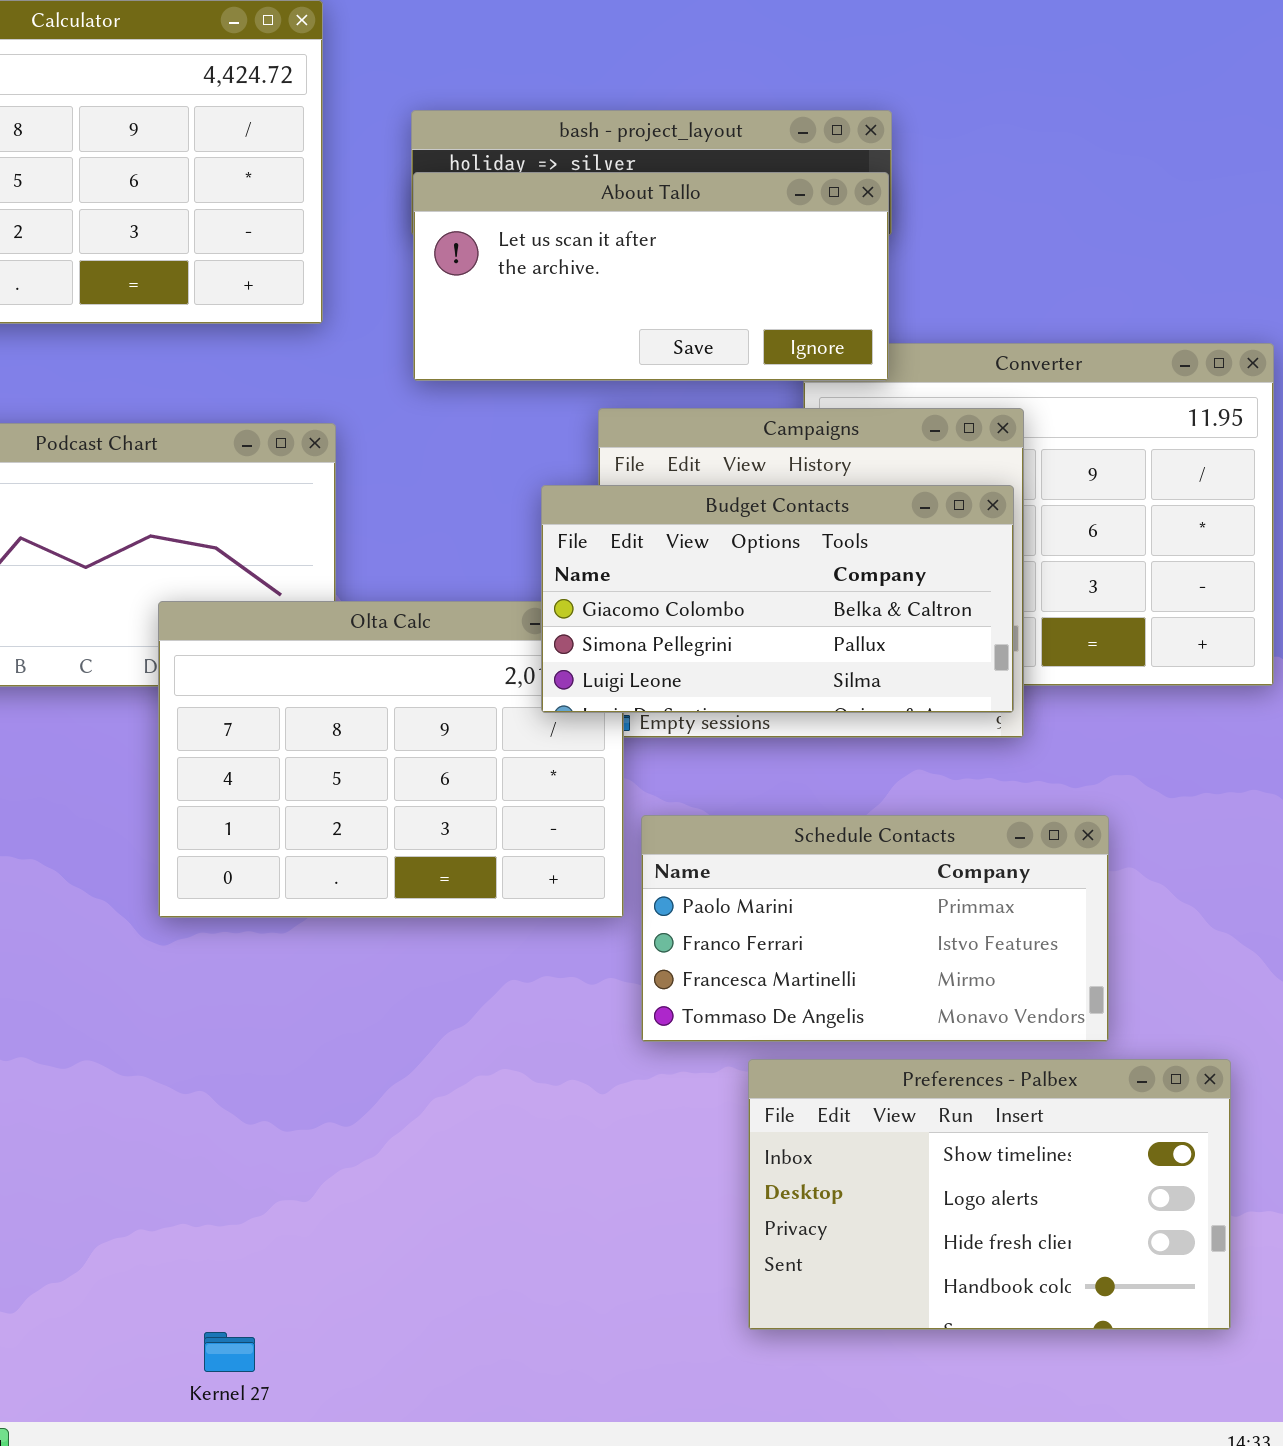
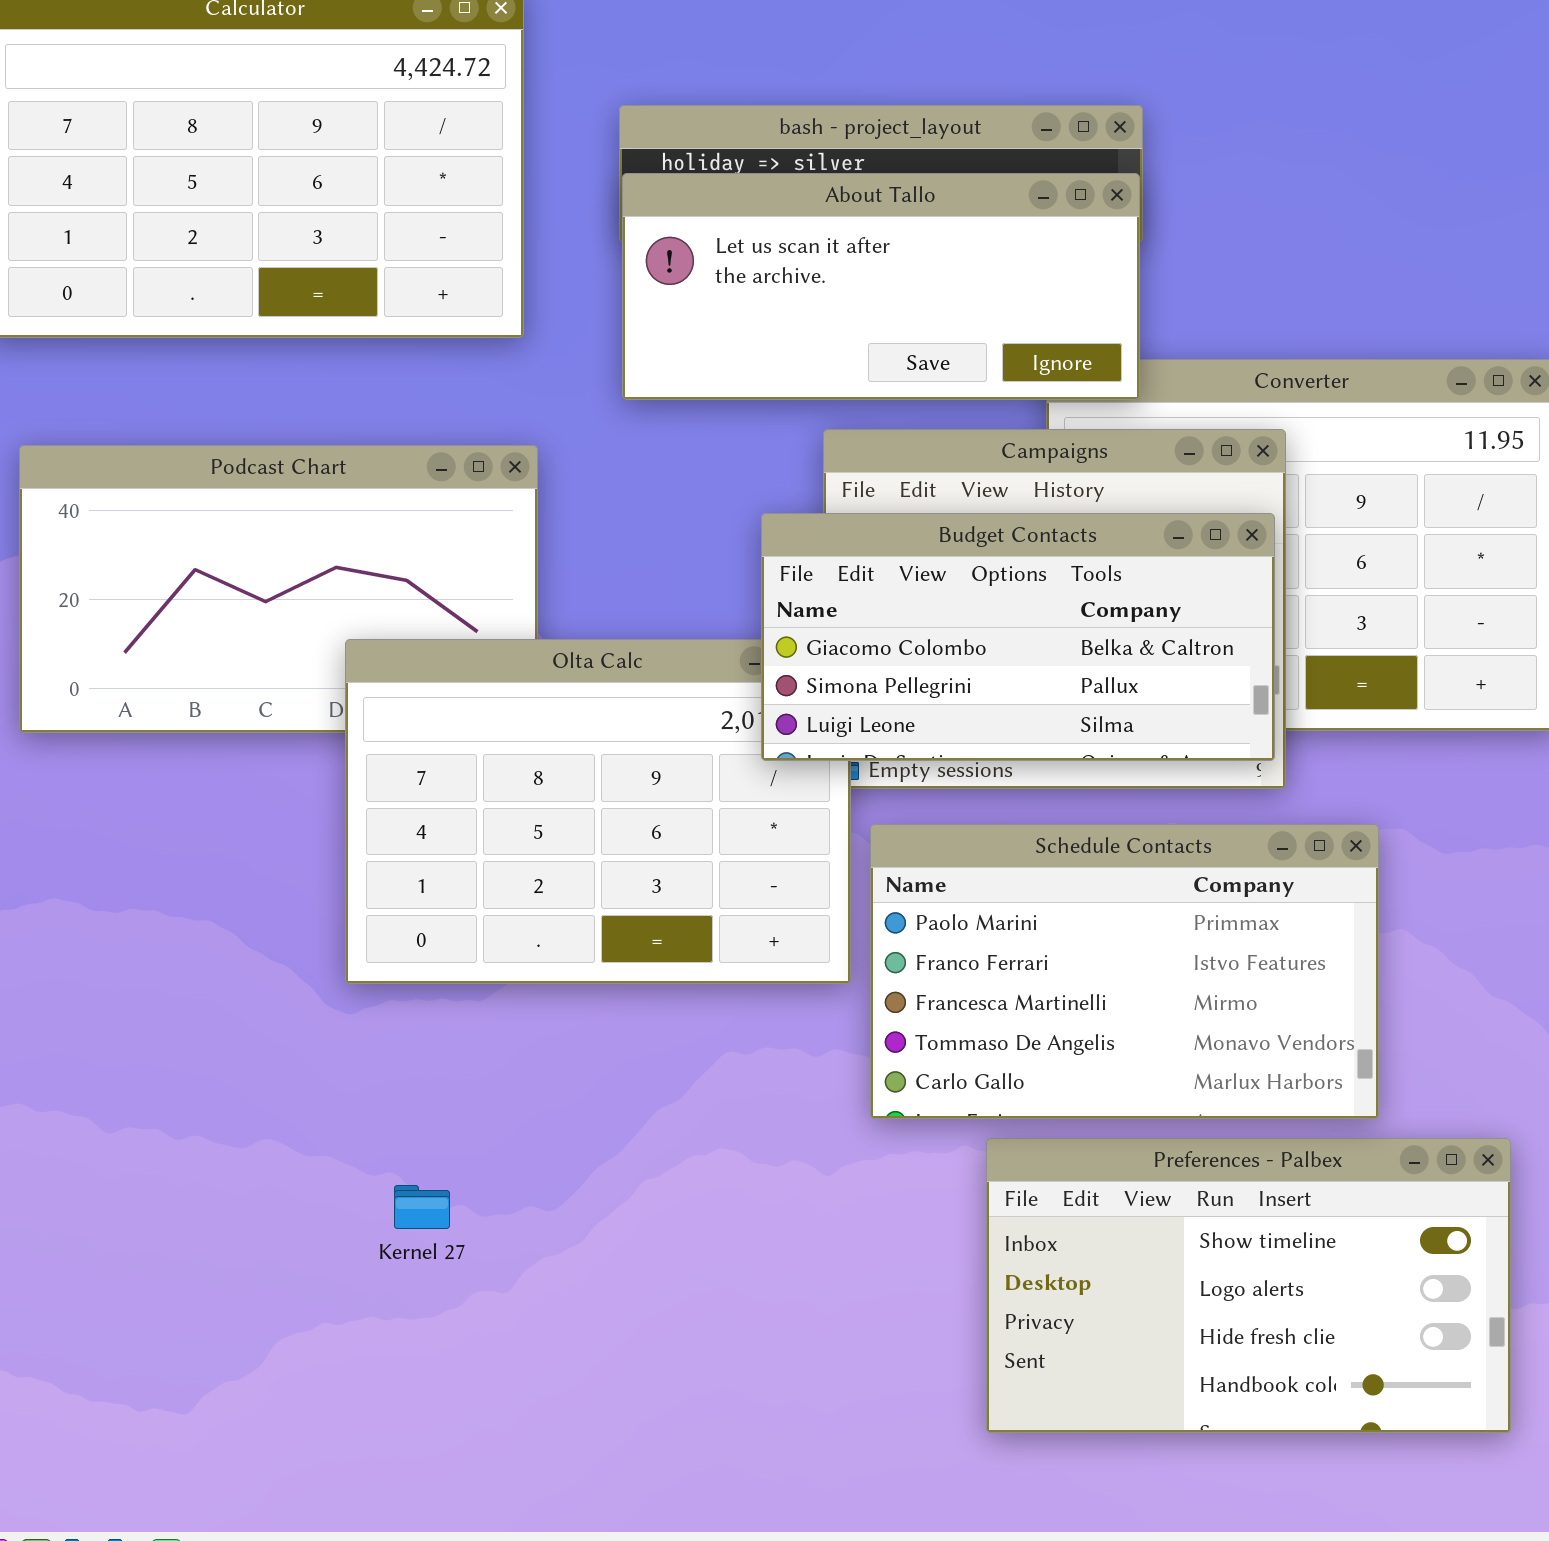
Schedule Contacts: [641,815,1109,1042] -> [870,824,1379,1119], resized
Kernel 27: [204,1332,255,1372] -> [394,1185,450,1229], moved

